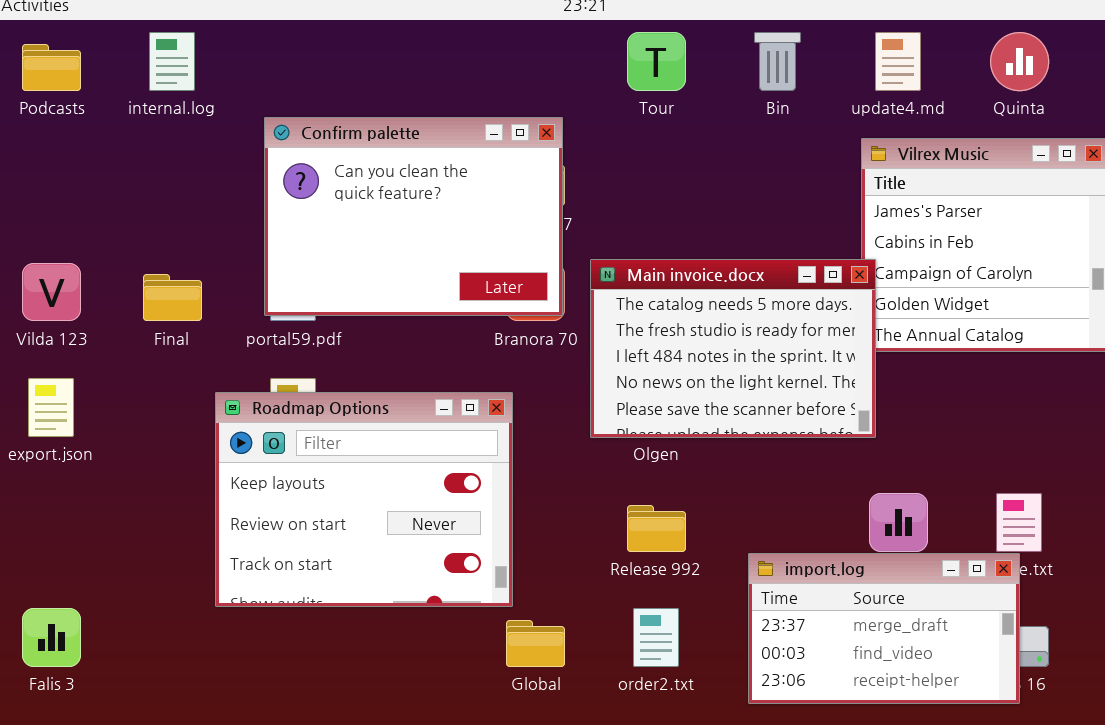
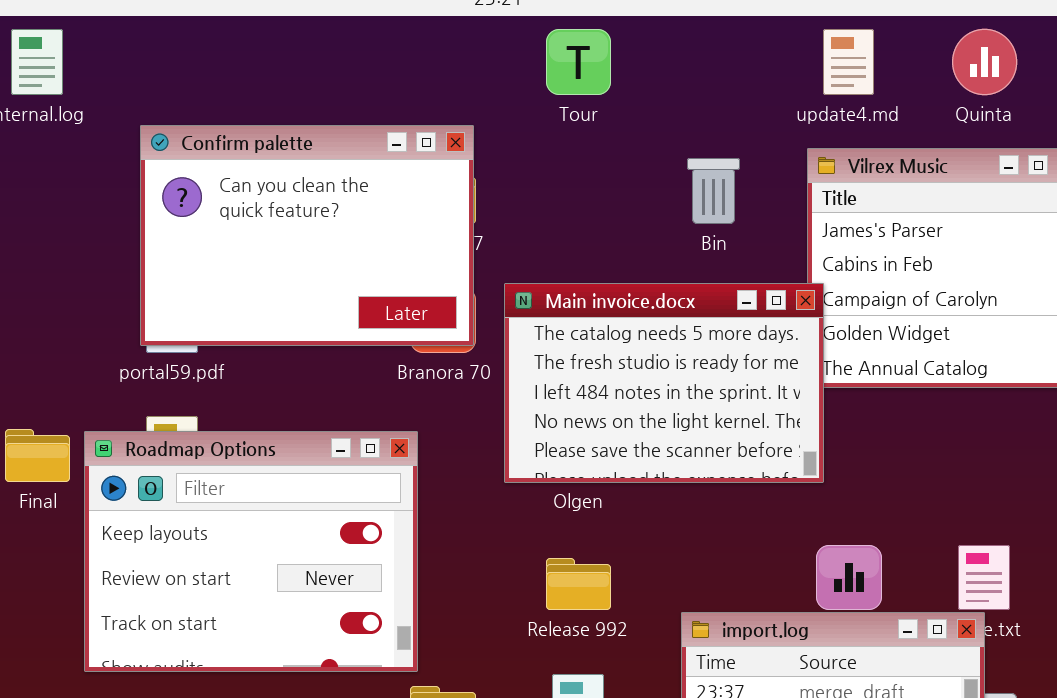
Bin: [754,32,801,91] -> [687,158,740,224], moved
Final: [143,274,202,321] -> [5,429,70,482], moved

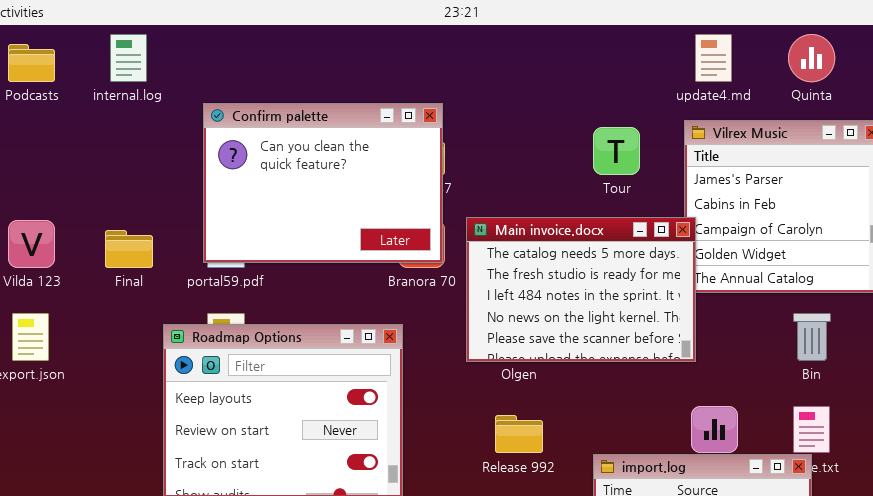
Tour: [546,29,611,95] -> [593,127,640,175], moved
Bin: [687,158,740,224] -> [793,313,831,361], moved
Final: [5,429,70,482] -> [105,230,153,268], moved

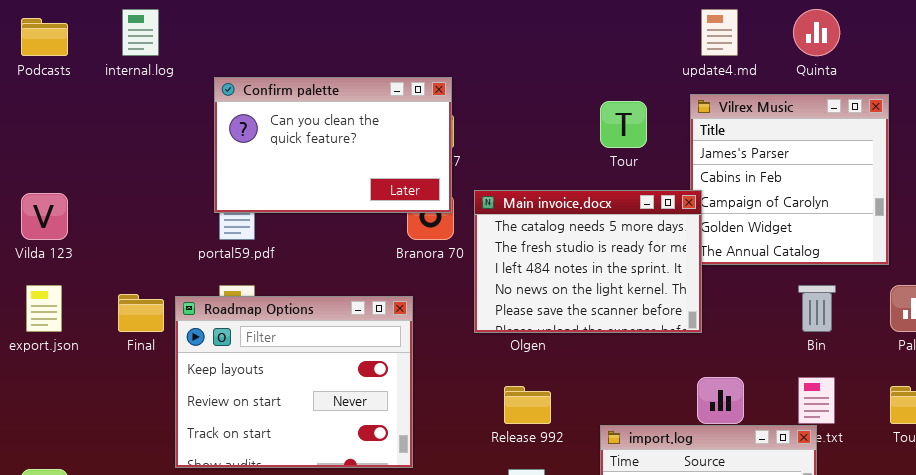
Confirm palette: [203,103,443,263] -> [214,77,452,213], resized
Final: [105,230,153,268] -> [118,294,164,332], moved

